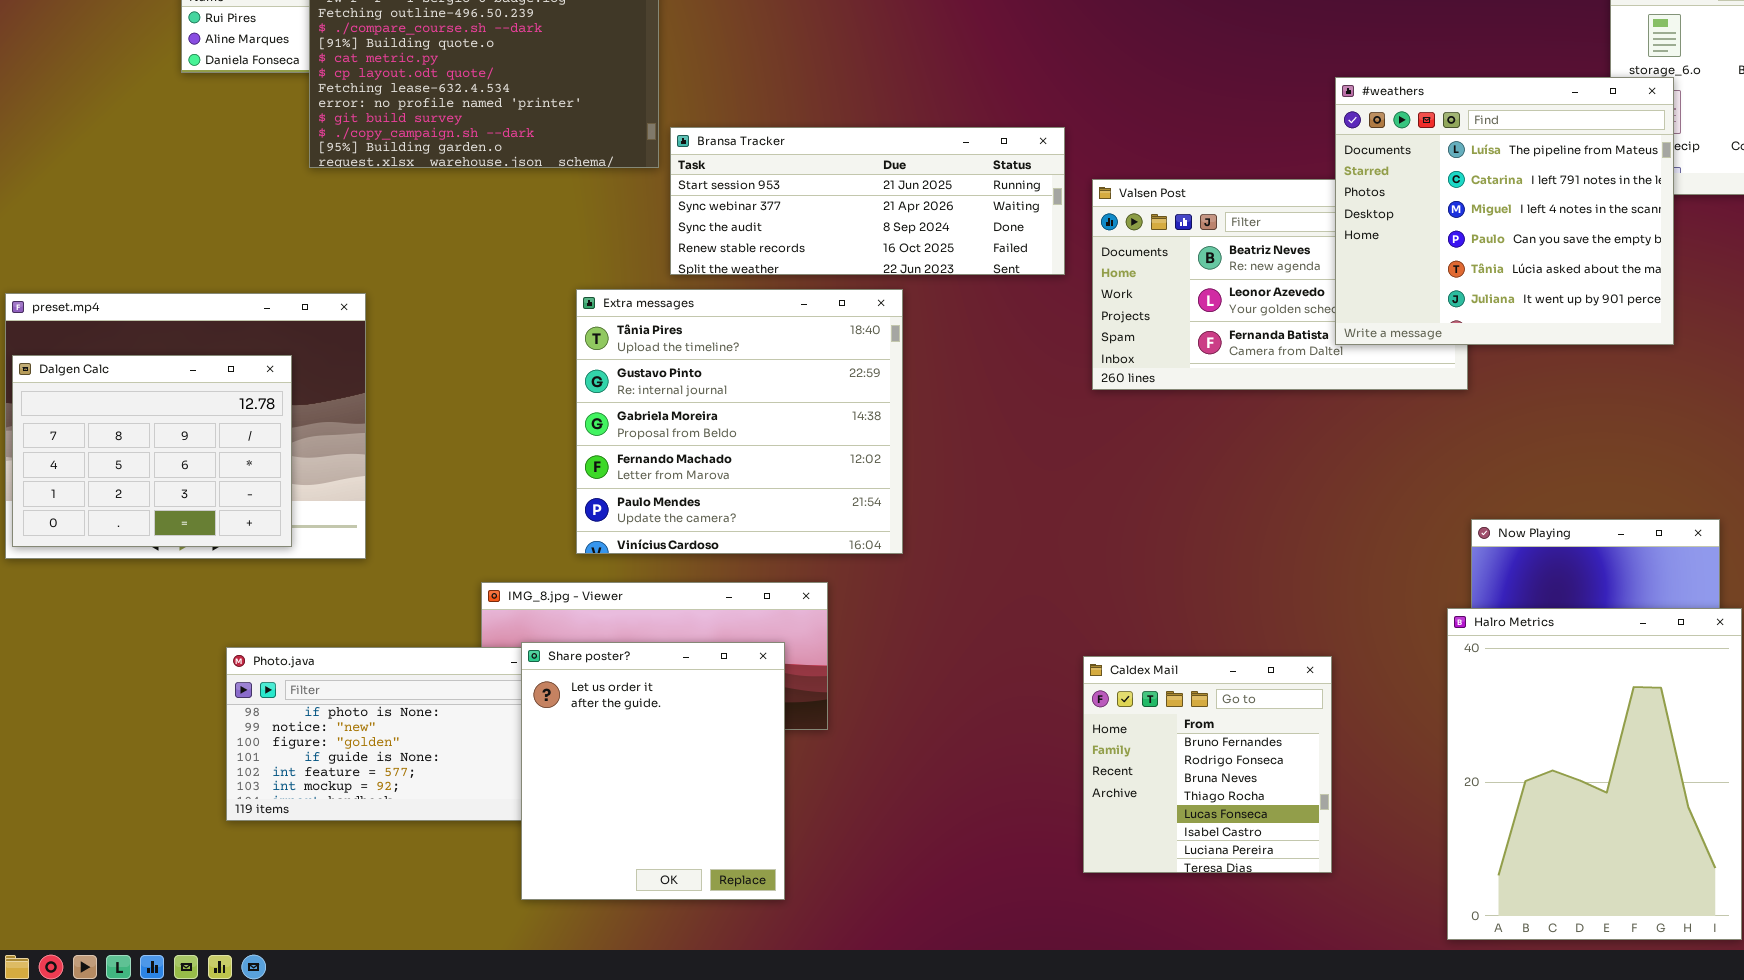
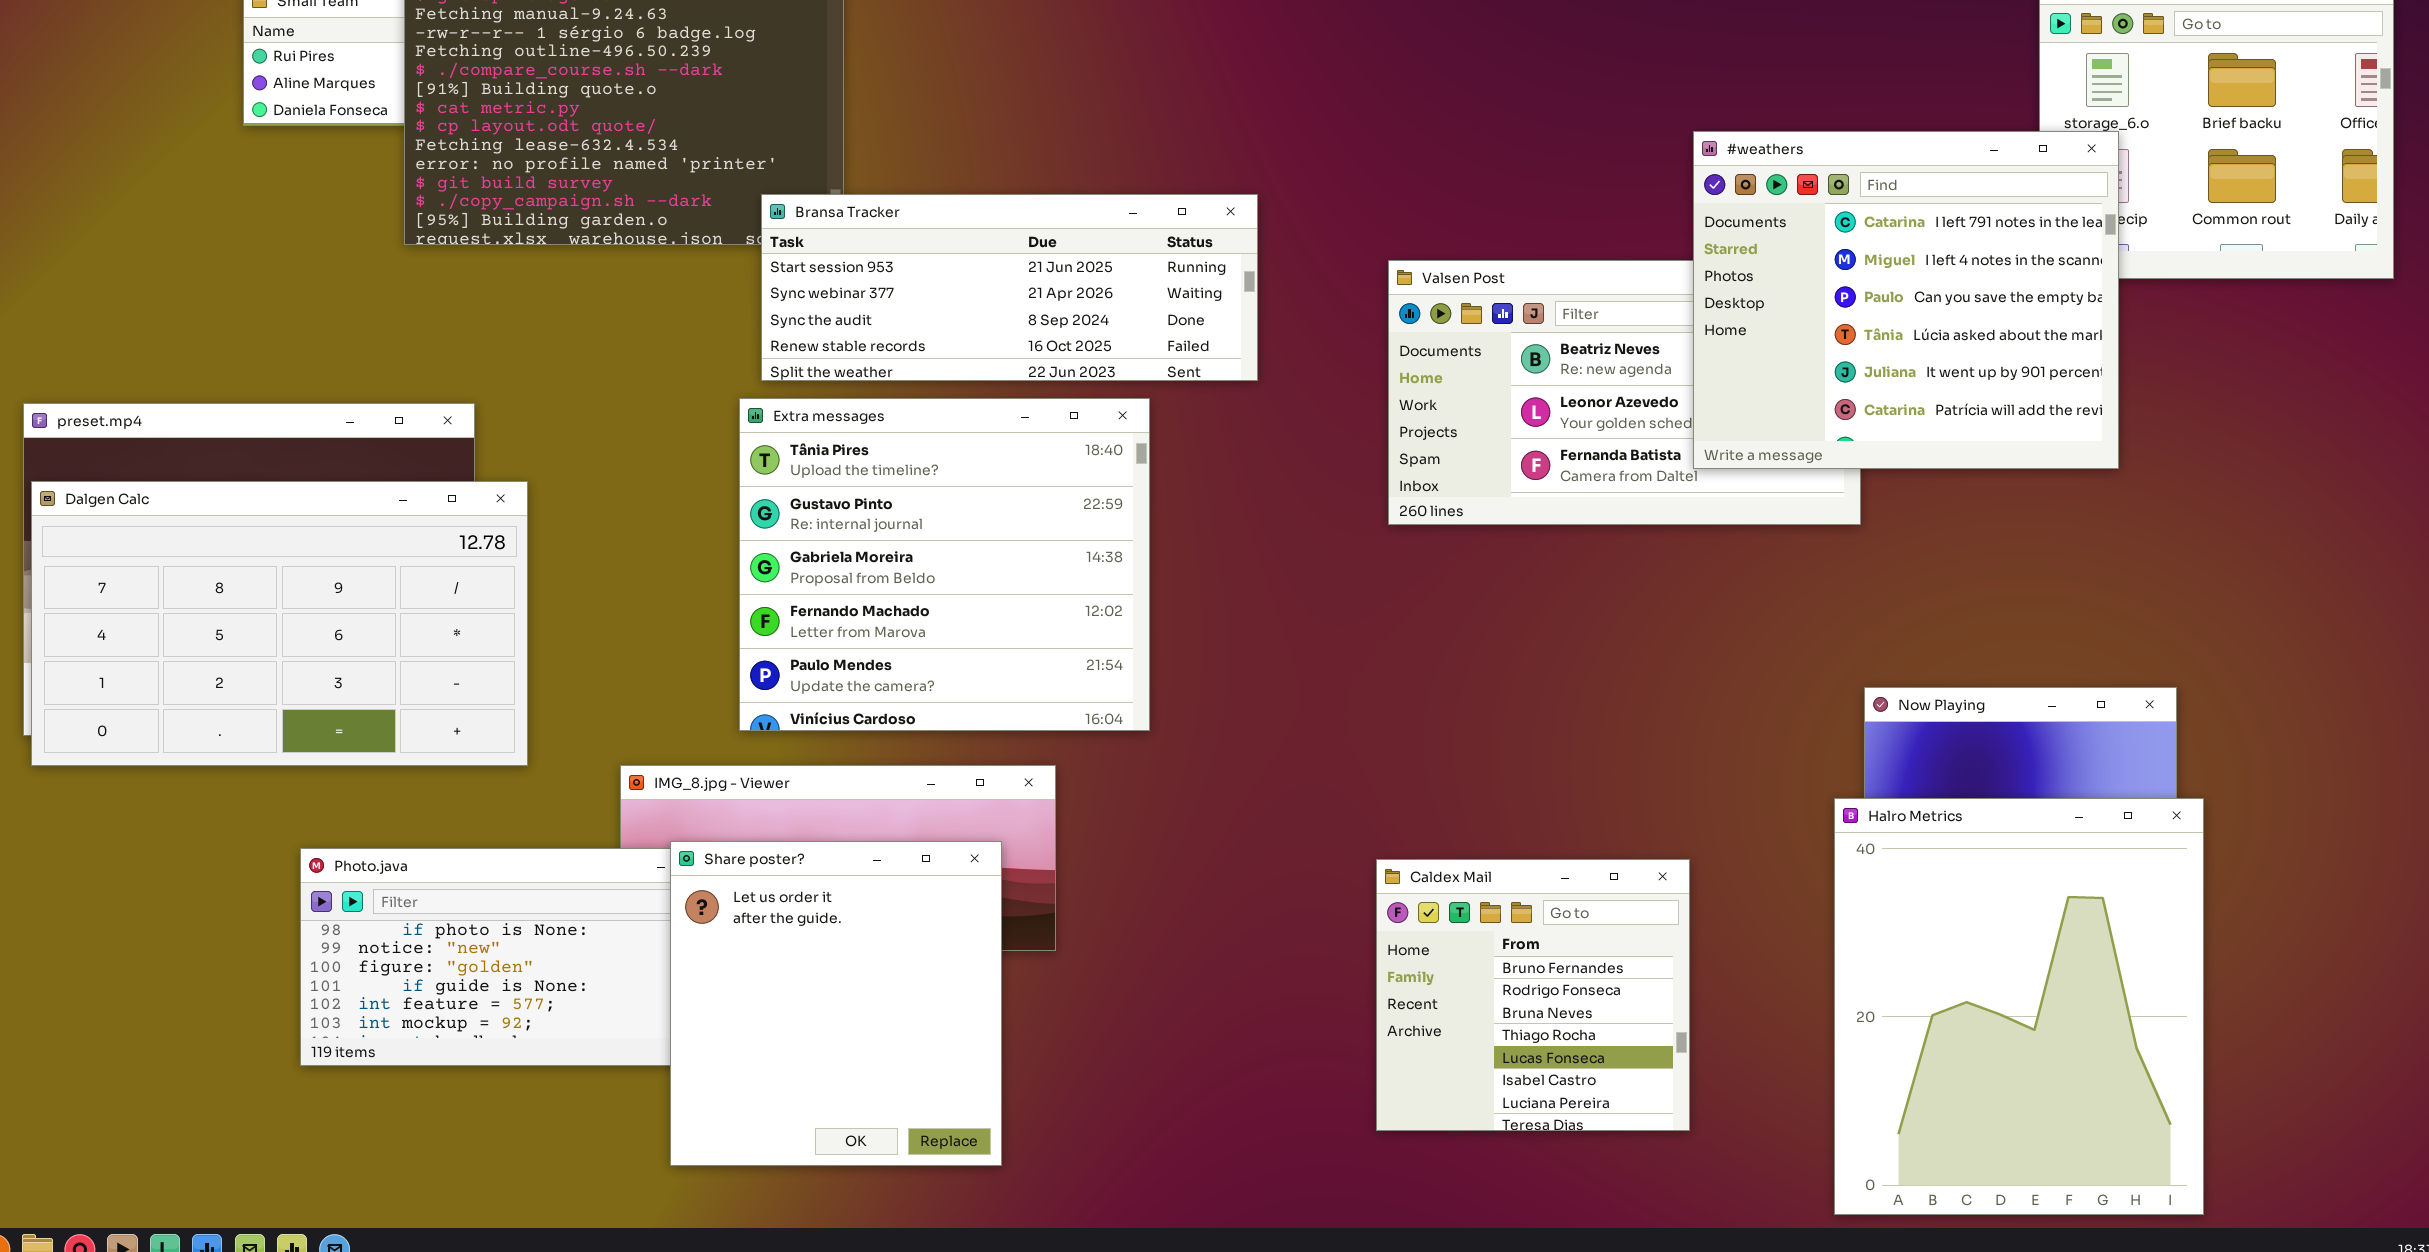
#weathers: [1335,77,1674,345] -> [1693,131,2119,469], scrolled down 1 row
Bransa Tracker: [670,127,1065,275] -> [761,194,1258,381], moved
Dalgen Calc: [12,355,292,547] -> [31,481,528,766], resized

